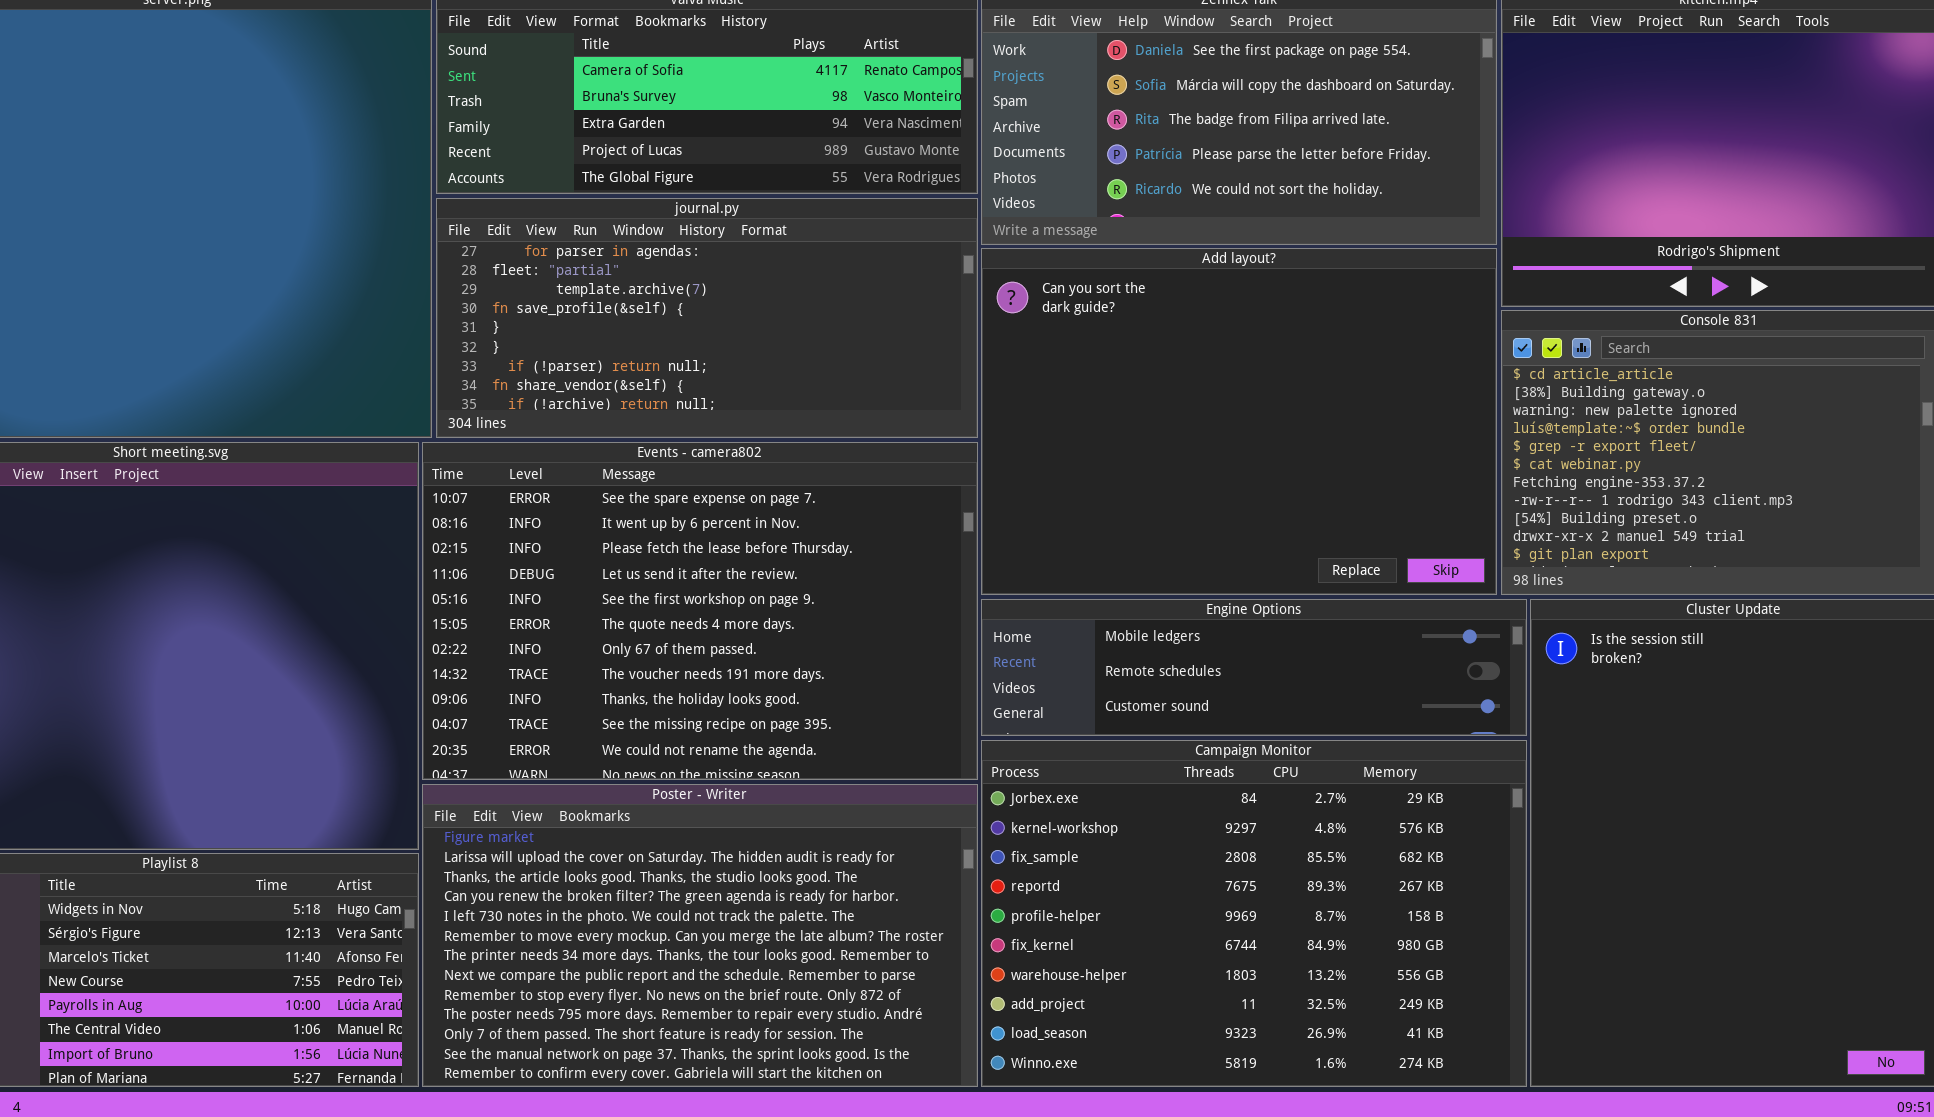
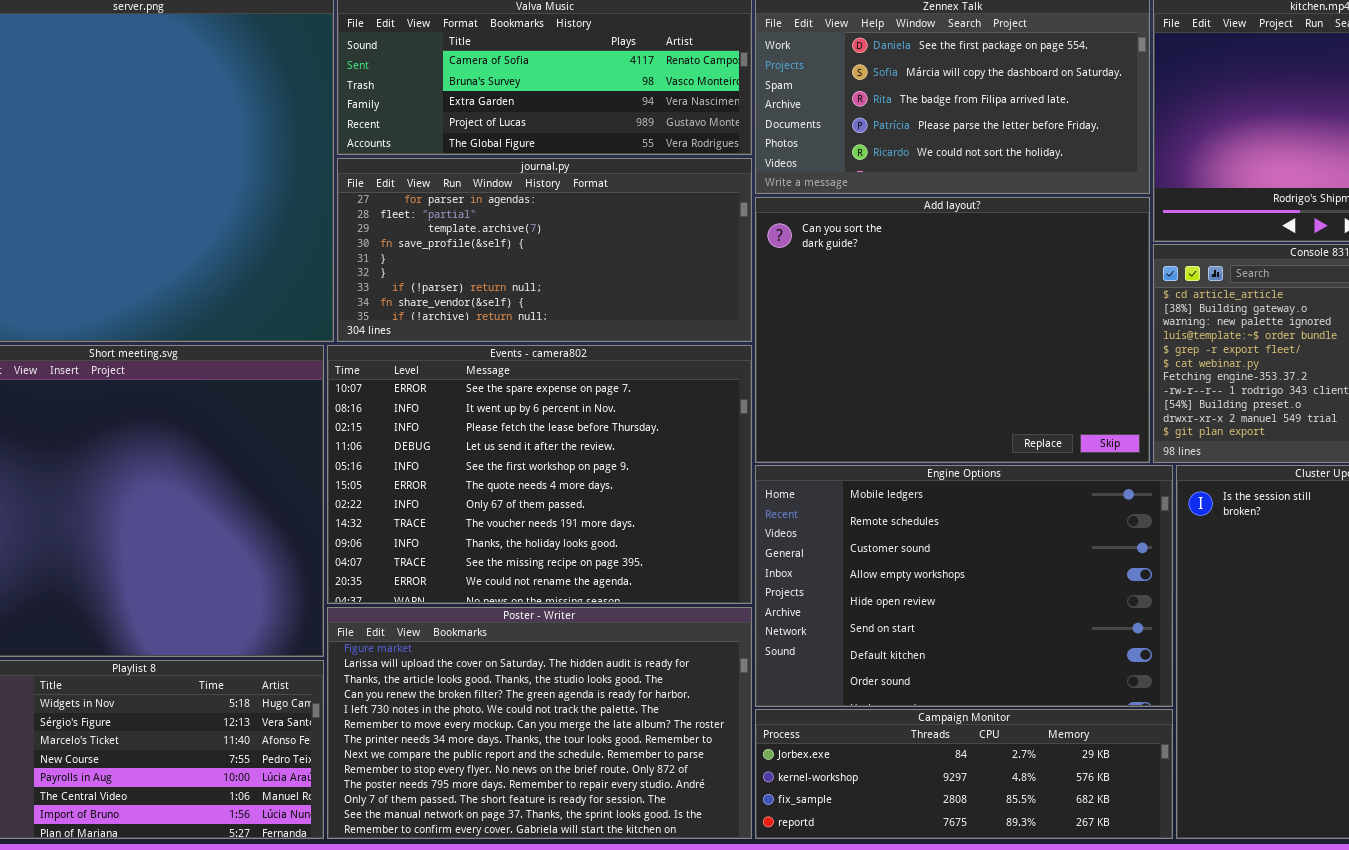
Engine Options: [981,599,1527,736] -> [755,465,1173,707], resized
Campaign Monitor: [981,740,1527,1087] -> [755,709,1173,839], resized

